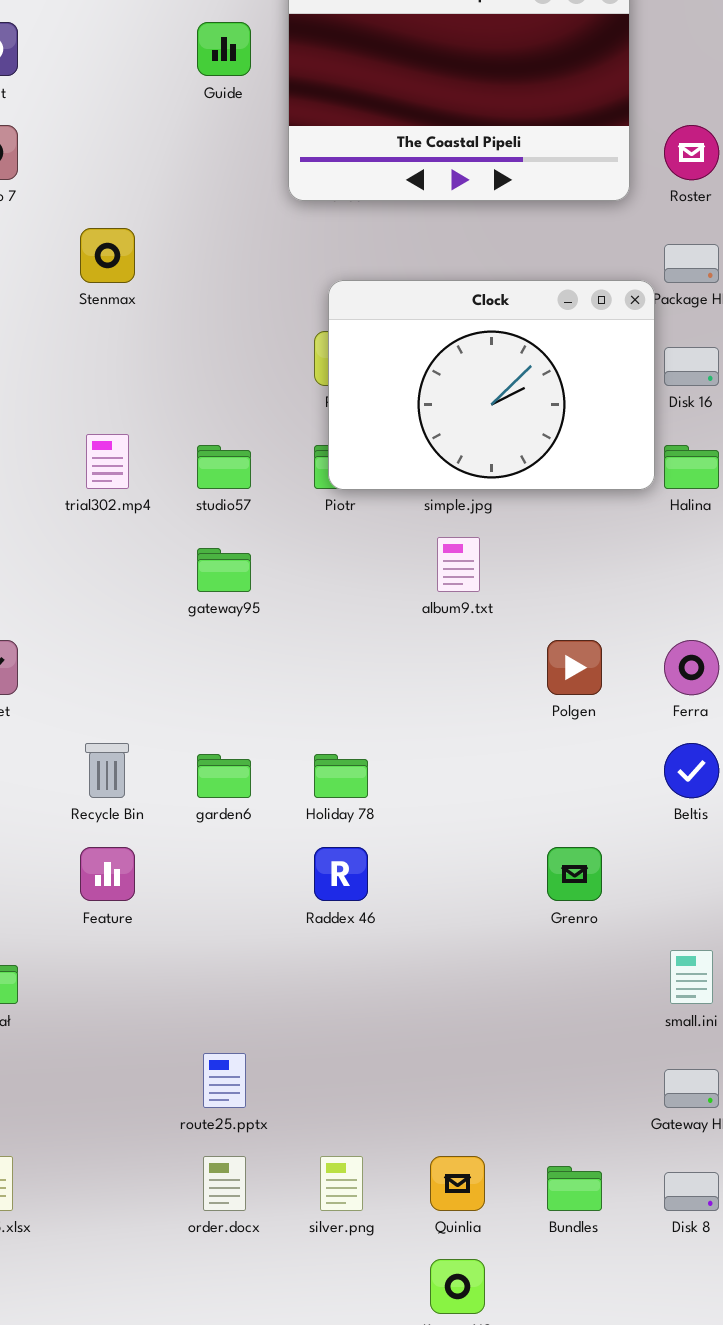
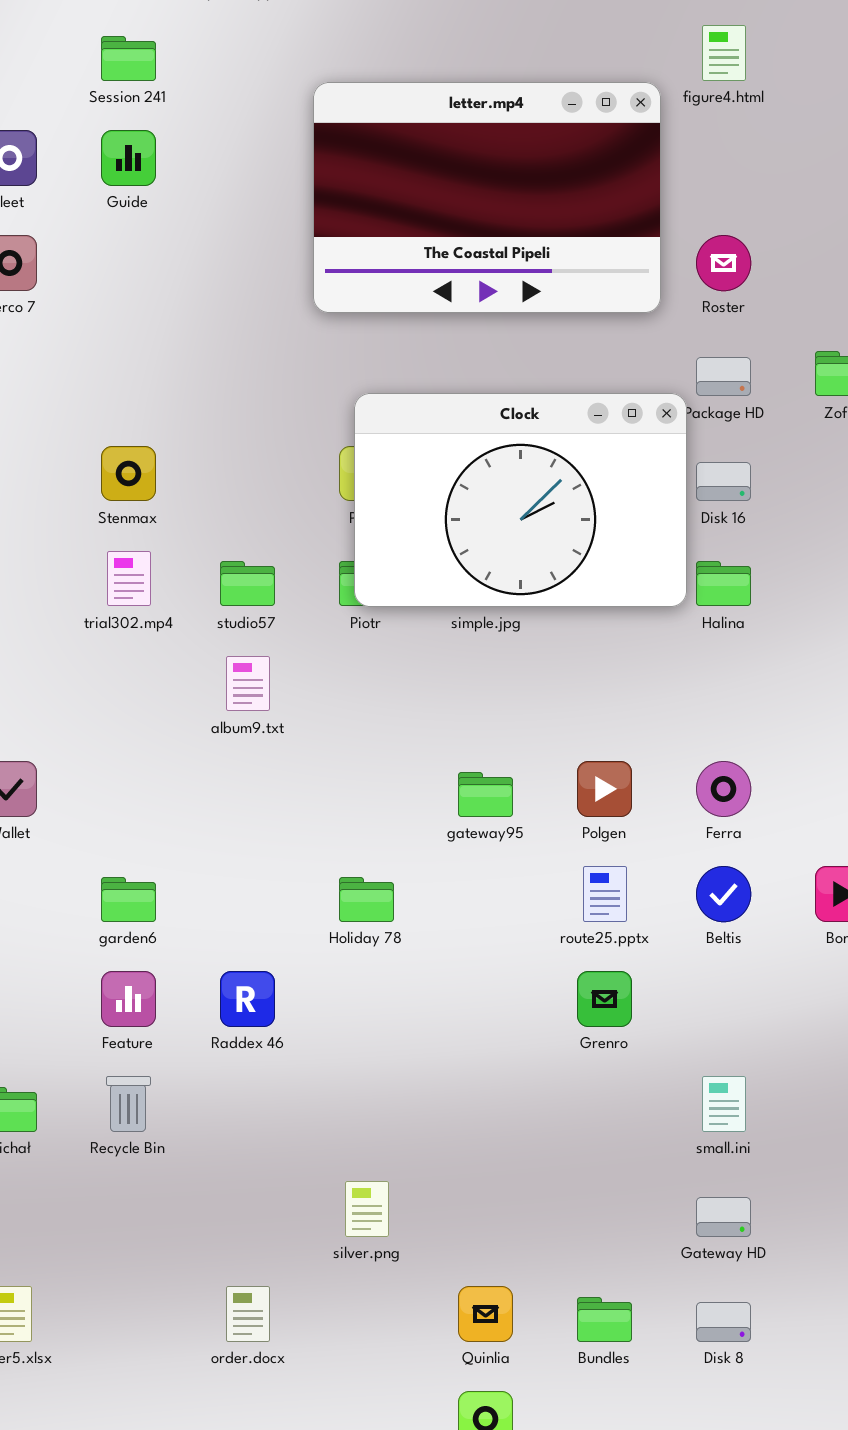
Guide: [197,22,251,76] -> [101,130,156,186], moved
Stenmax: [80,228,135,283] -> [101,446,156,501], moved
album9.txt: [437,537,480,592] -> [226,656,270,711], moved
gateway95: [197,548,251,592] -> [458,772,513,817], moved
Recycle Bin: [85,743,129,798] -> [106,1076,151,1132], moved
garden6: [197,754,251,798] -> [101,877,156,922], moved
Raddex 46: [314,847,368,901] -> [220,971,275,1027], moved
route25.pptx: [203,1053,246,1108] -> [583,866,627,922], moved
silver.png: [320,1156,363,1211] -> [345,1181,389,1237], moved

